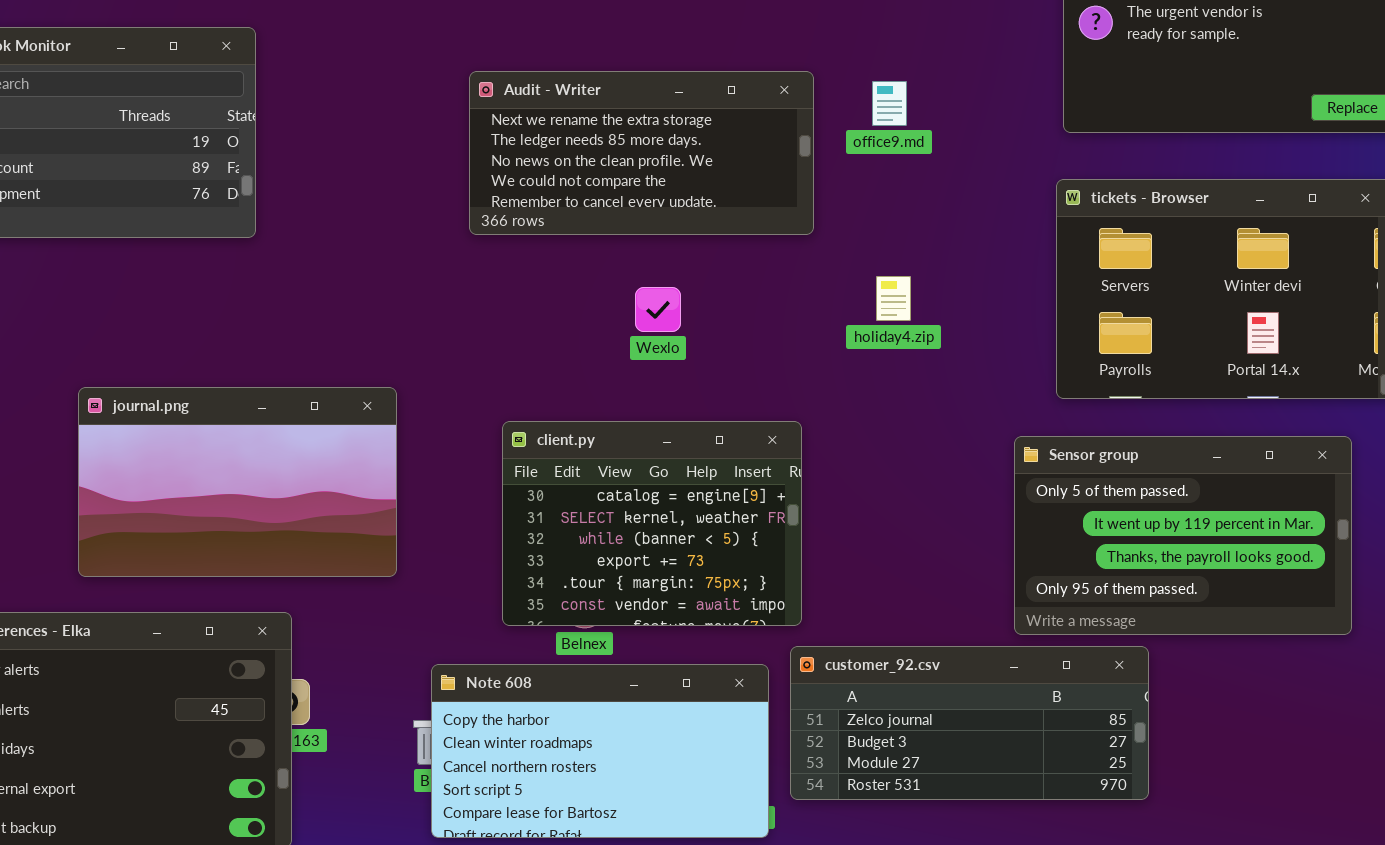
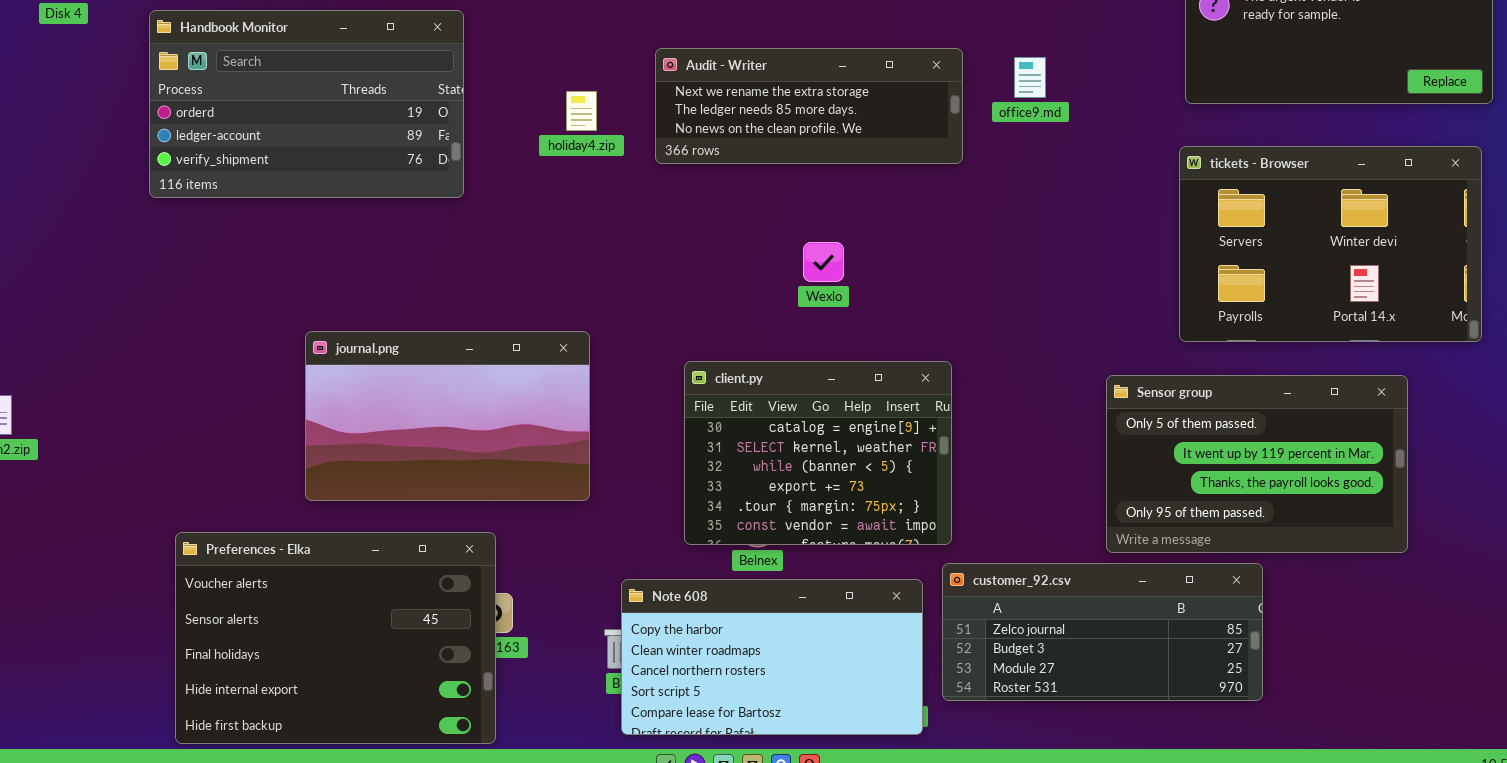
Audit - Writer: [469,71,814,235] -> [655,48,963,164], resized
holiday4.zip: [876,276,911,321] -> [566,91,597,131], moved
Sensor group: [1014,436,1352,635] -> [1106,375,1408,553], moved

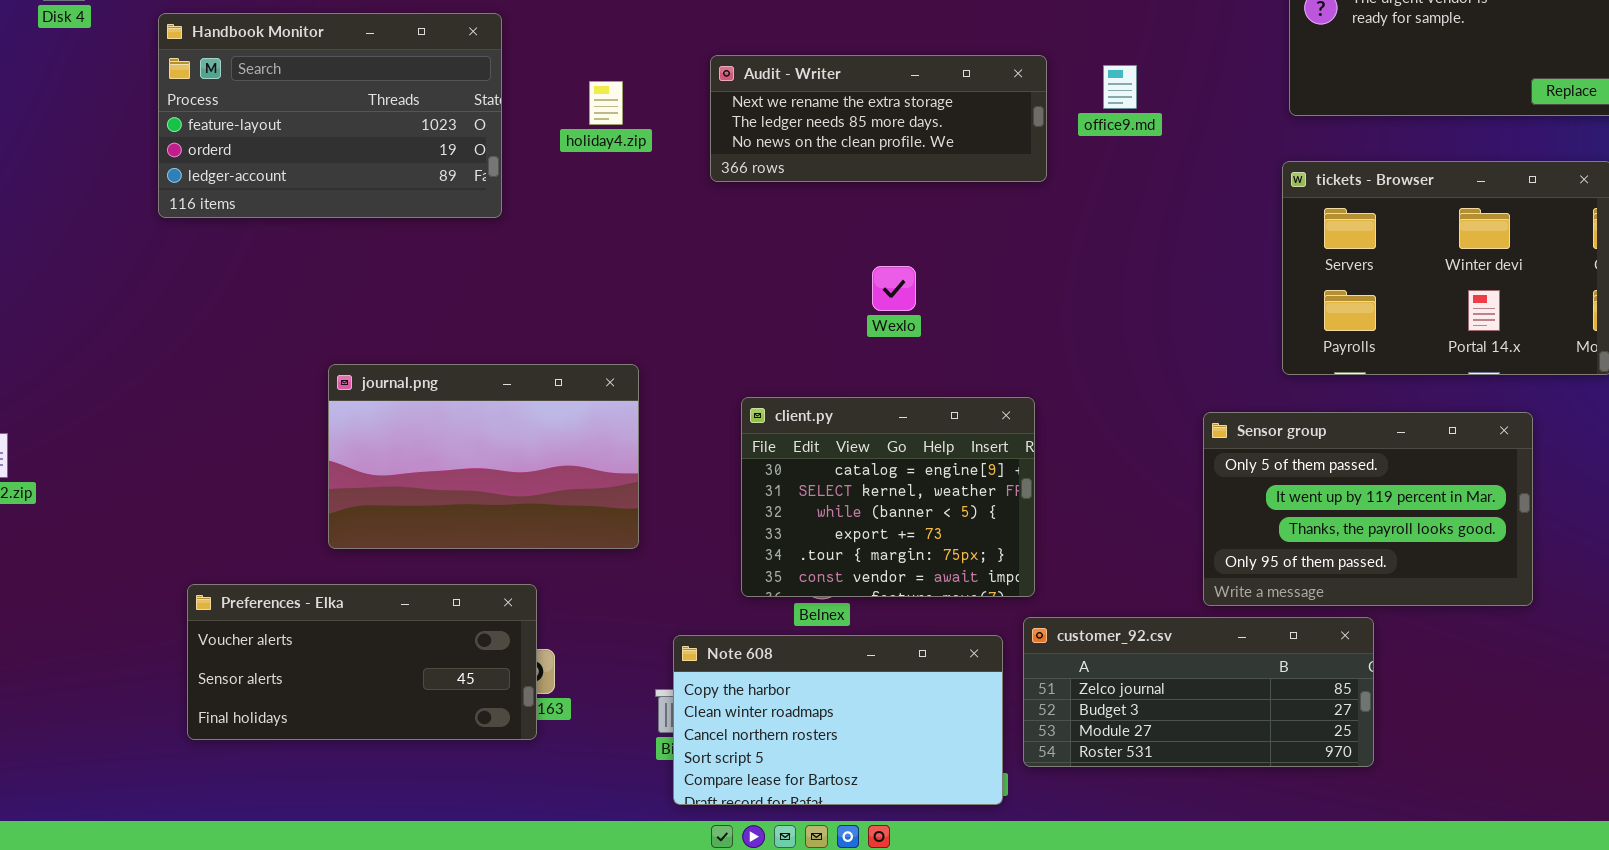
Handbook Monitor: [149,10,464,198] -> [158,13,502,218], scrolled up 1 row
holiday4.zip: [566,91,597,131] -> [589,81,623,125], moved
Preferences - Elka: [175,532,496,744] -> [187,584,537,740], resized

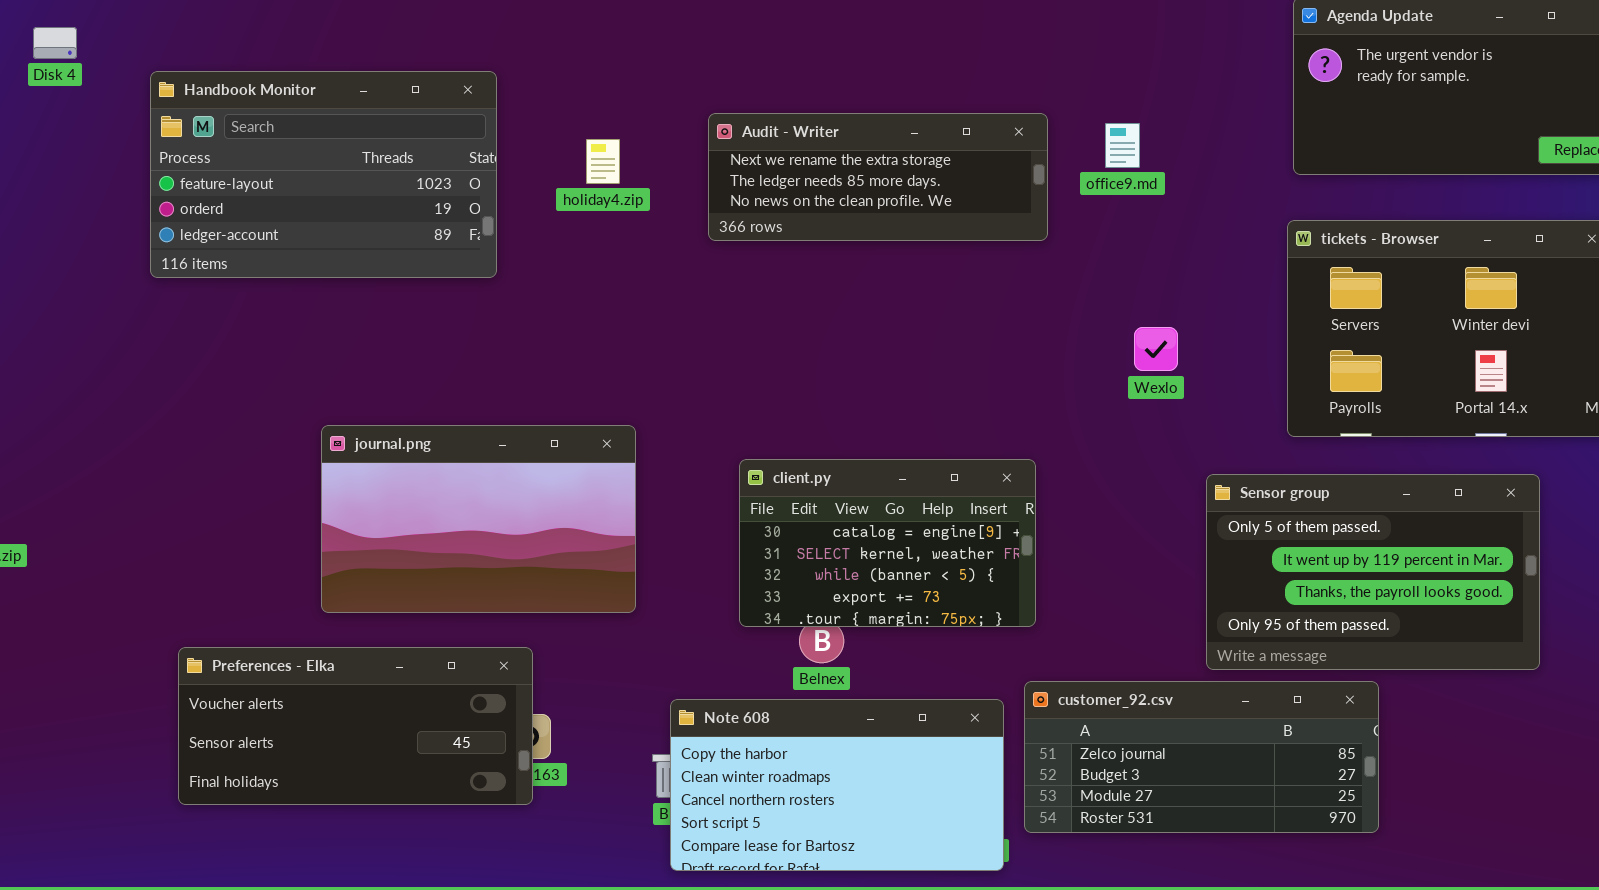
Wexlo: [872,266,916,311] -> [1134,327,1178,371], moved
client.py: [741,397,1035,597] -> [739,459,1036,627], resized

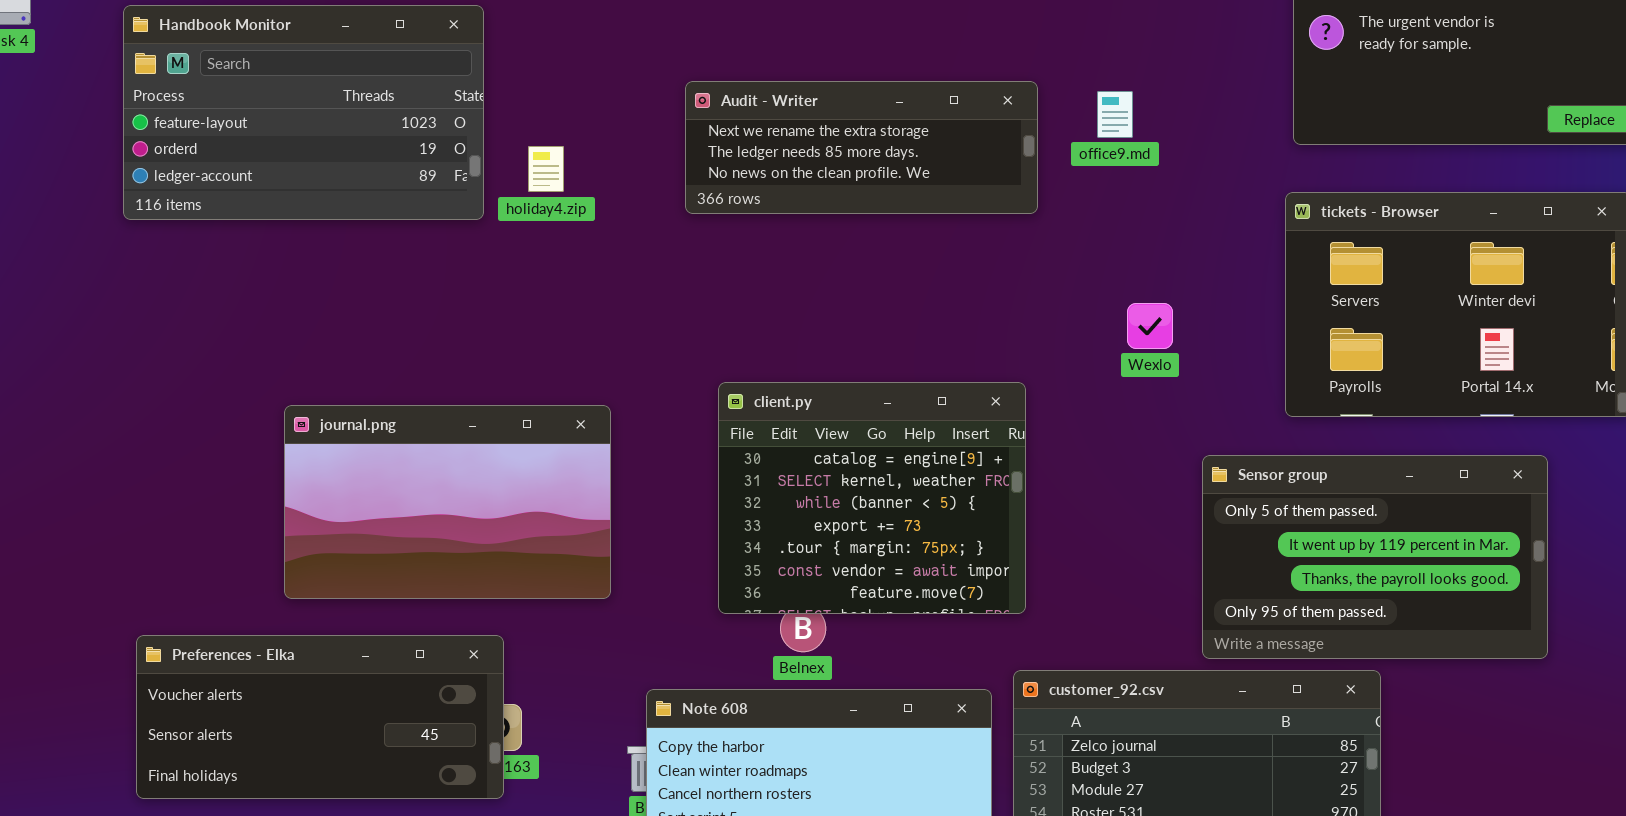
Handbook Monitor: [150,71,497,278] -> [123,5,484,220], moved
holiday4.zip: [586,139,620,184] -> [528,146,564,192], moved
client.py: [739,459,1036,627] -> [718,382,1026,614], resized

